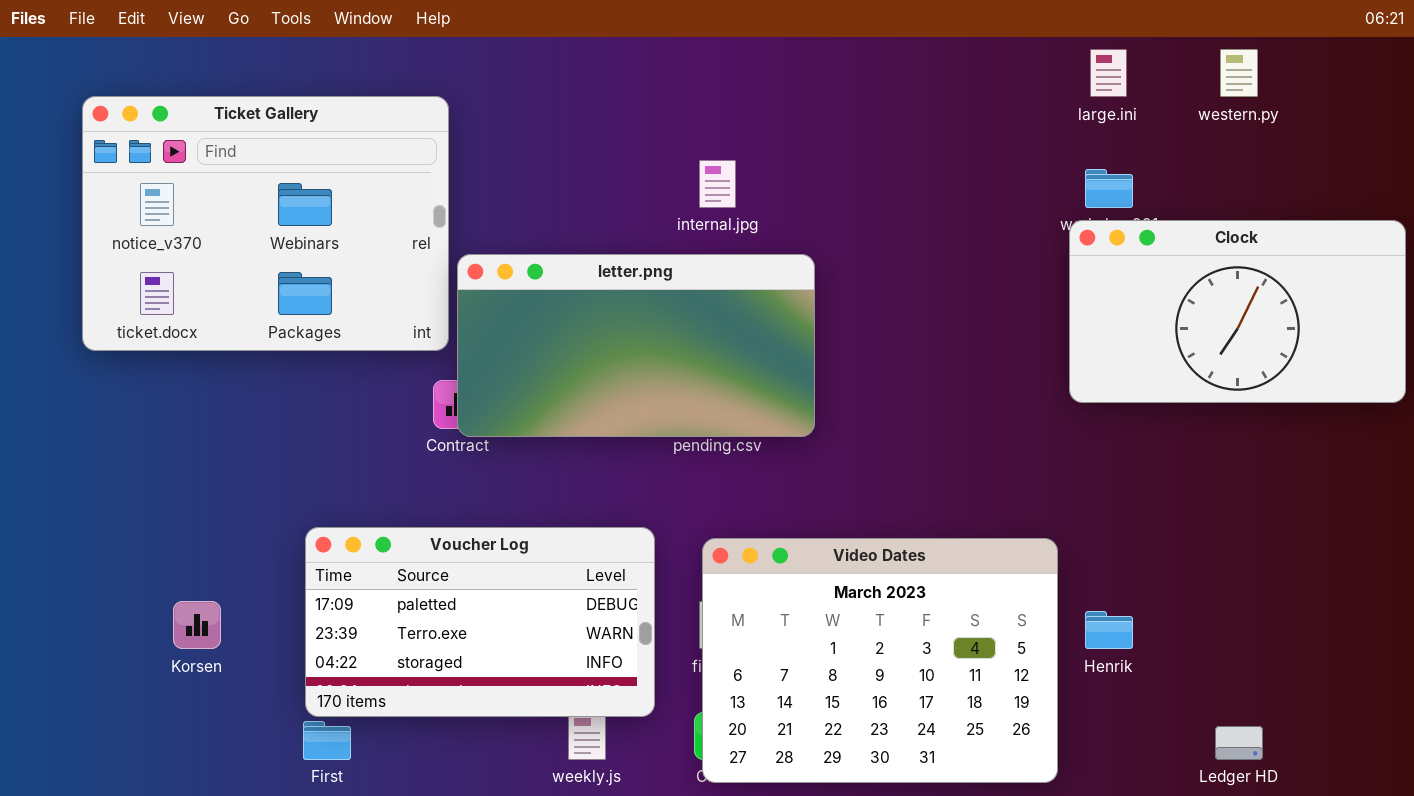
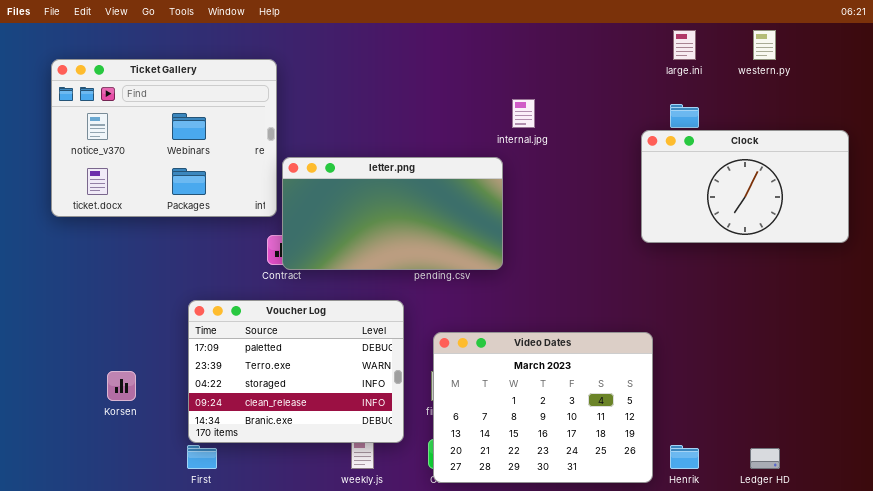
internal.jpg: [699,160,736,208] -> [512,99,535,128], moved
Clock: [1069,220,1406,403] -> [641,130,849,243], moved
Voucher Log: [305,527,655,717] -> [188,300,404,443], resized
Henrik: [1085,611,1133,649] -> [670,445,699,469], moved

